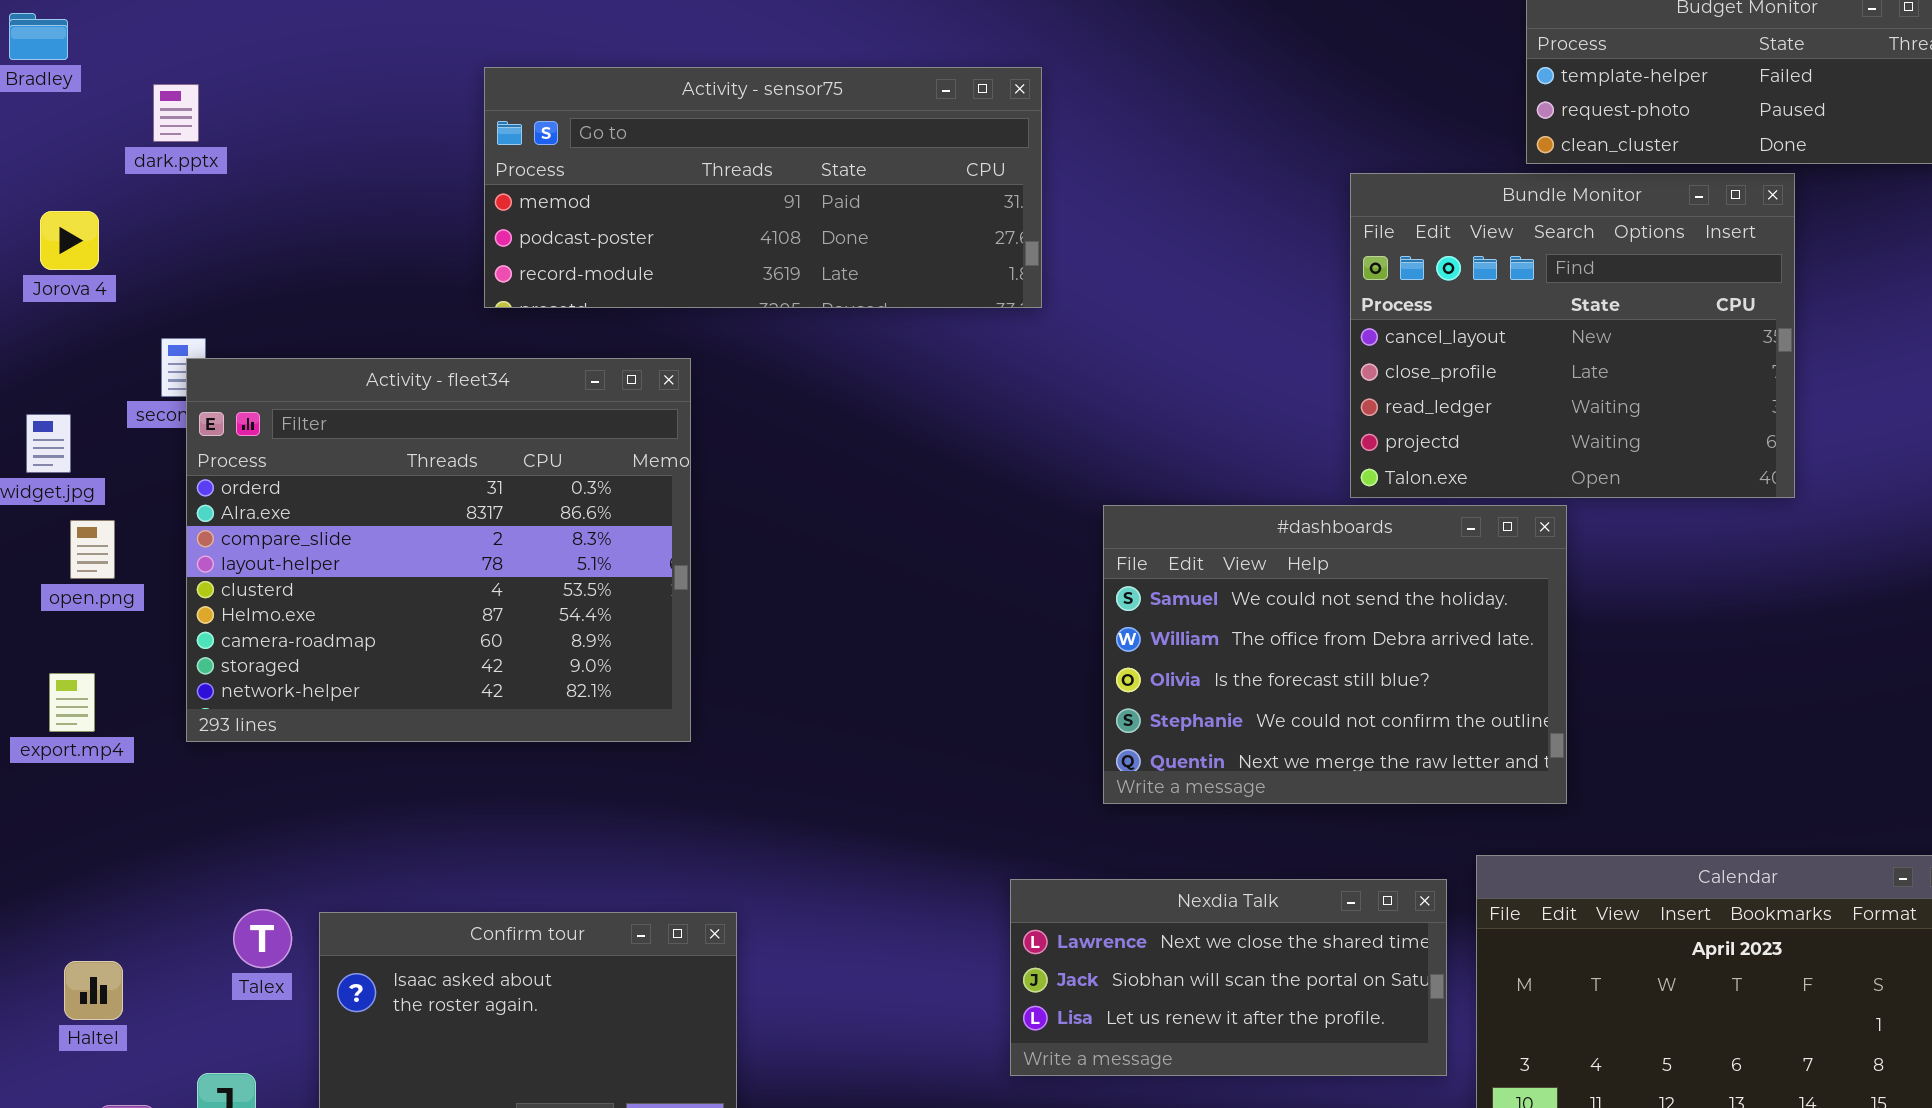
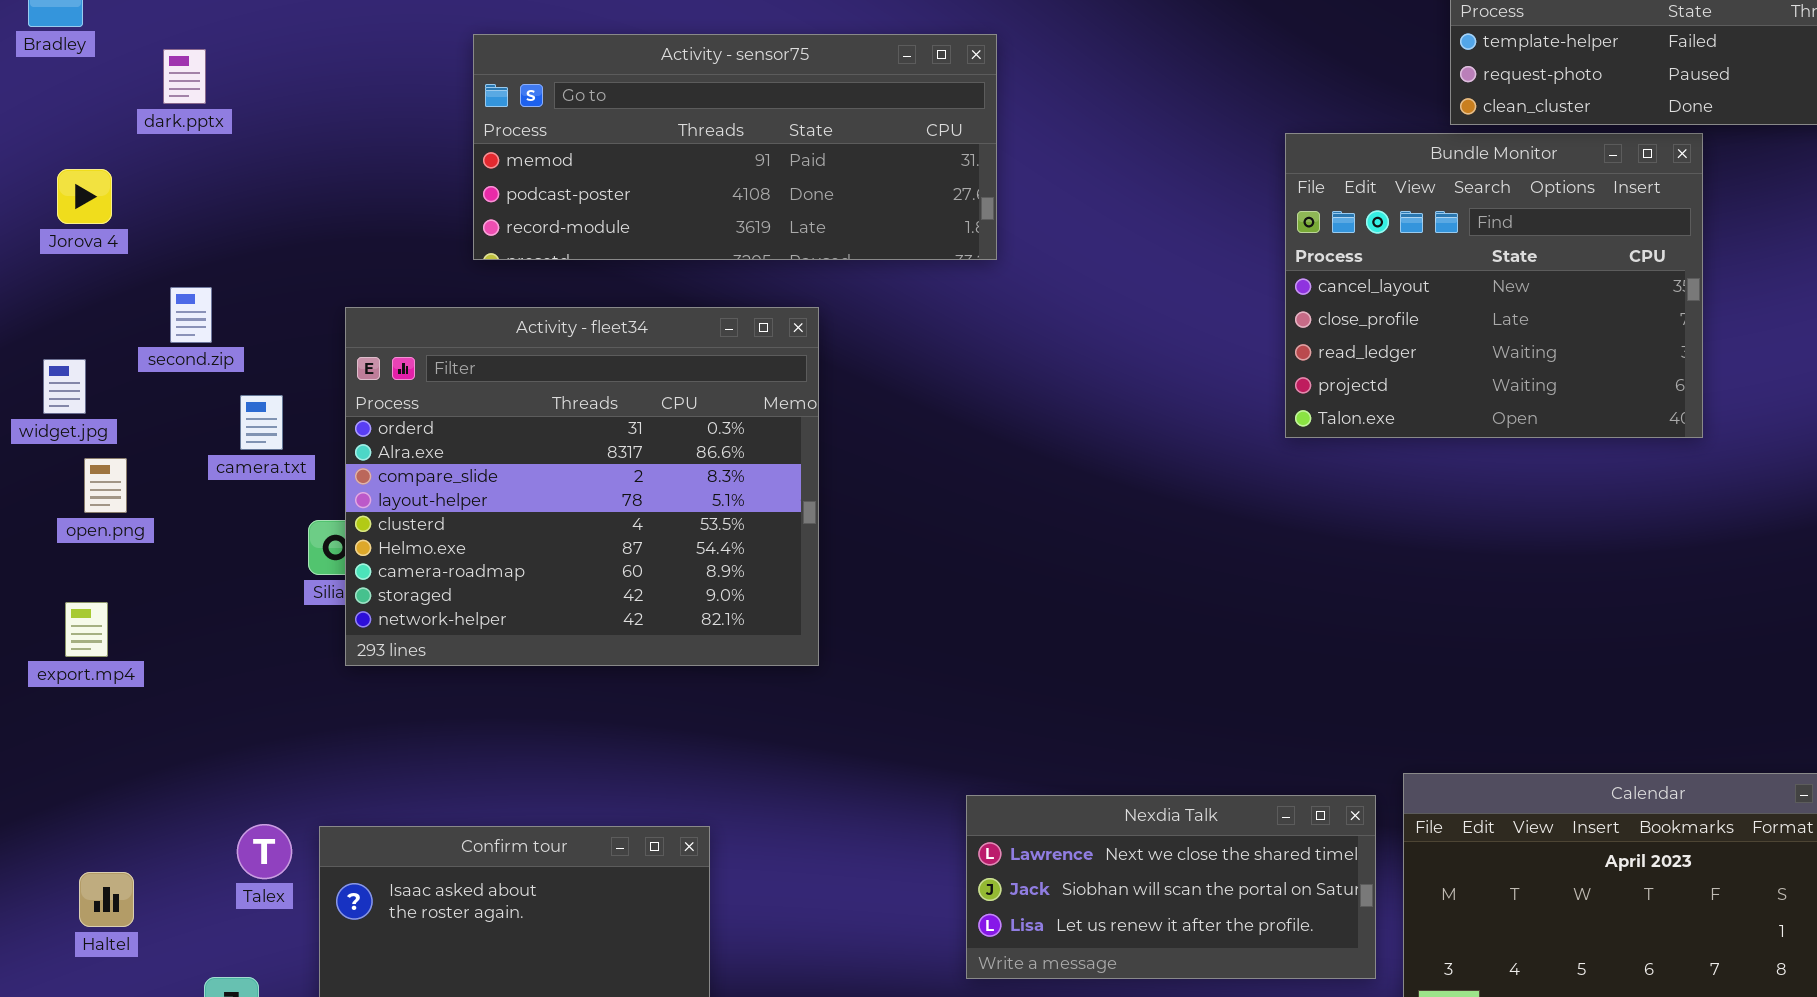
Activity - fleet34: [186,358,691,742] -> [345,307,819,666], moved
#dashboards: [1103,505,1567,804] -> none, closed

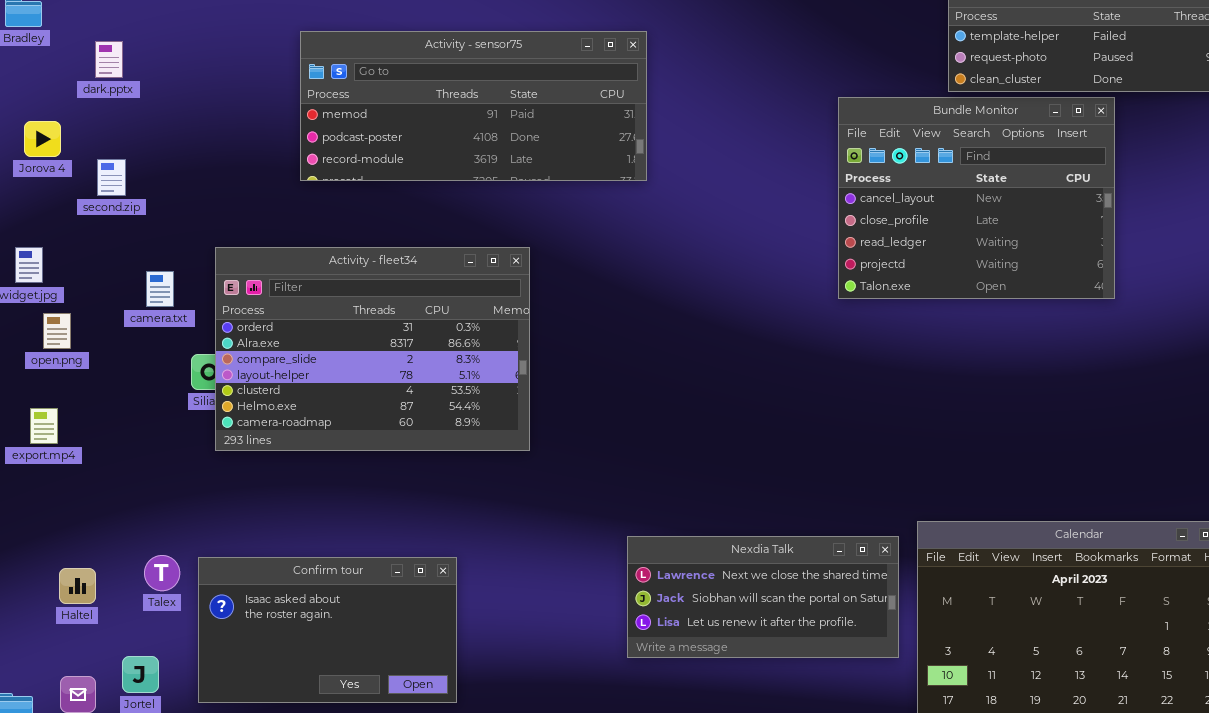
second.zip: [170,287,212,343] -> [97,159,126,196], moved
Activity - fleet34: [345,307,819,666] -> [215,247,530,451], resized
Haltel: [79,872,134,927] -> [59,568,96,604], moved

